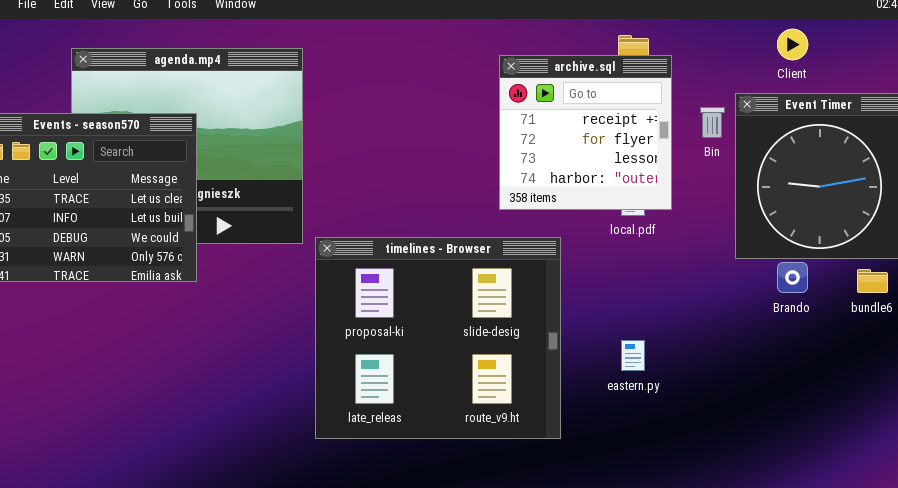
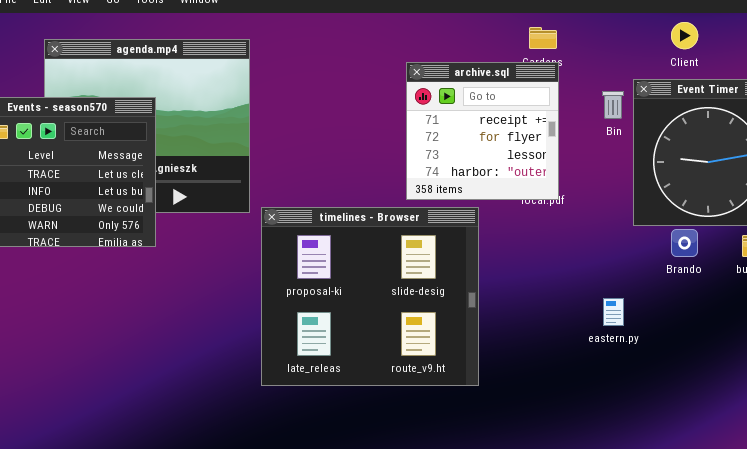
archive.sql: [499,55,672,210] -> [406,62,559,200], moved
eastern.py: [621,340,645,371] -> [603,298,624,326], moved

